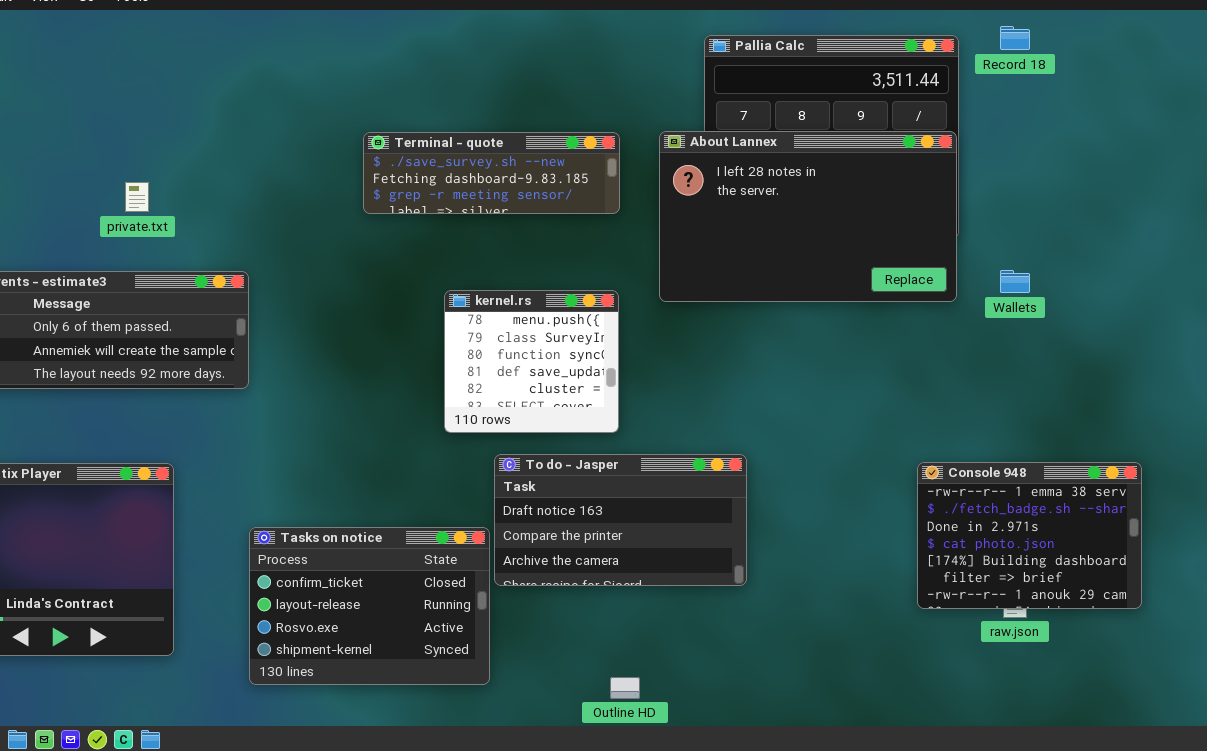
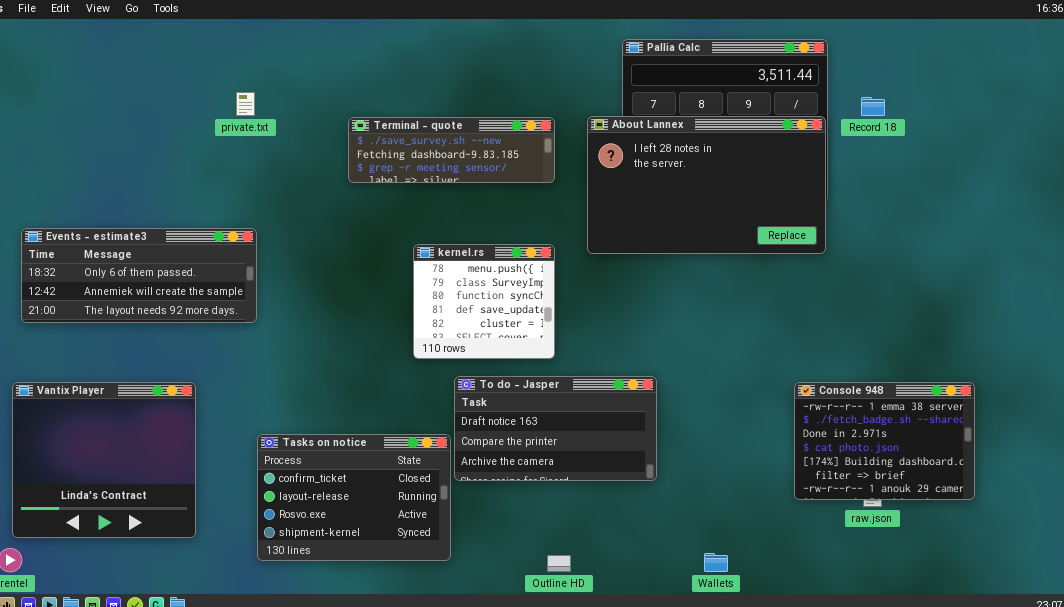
Record 18: [1000,26,1030,50] -> [861,97,885,116], moved
private.txt: [125,182,149,212] -> [236,92,255,116], moved
Wallets: [1000,270,1030,293] -> [704,553,728,572], moved

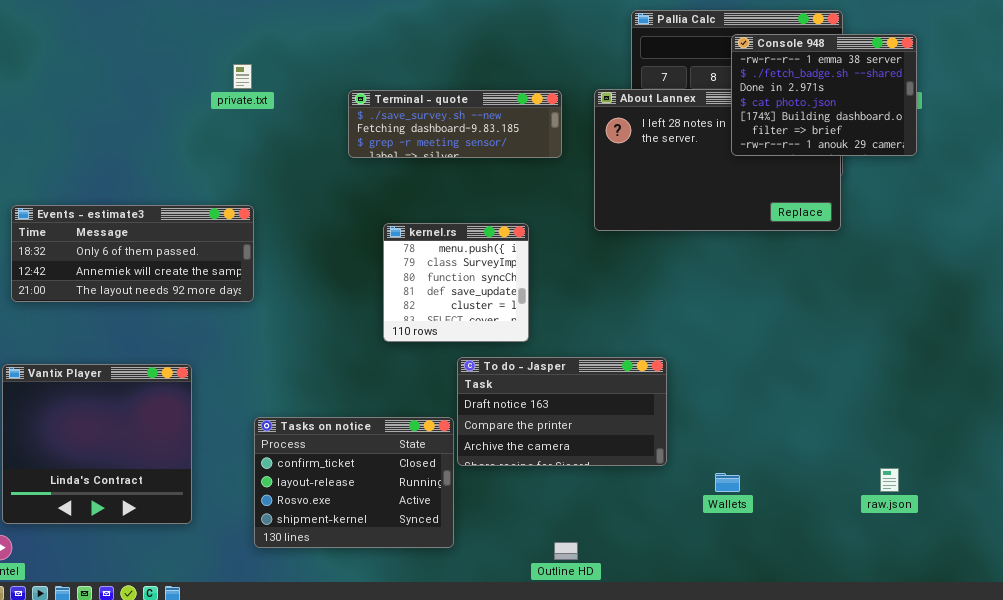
kernel.rs: [413,244,555,359] -> [383,223,529,342], moved
Console 948: [794,382,975,500] -> [731,34,917,156], moved
Wallets: [704,553,728,572] -> [715,473,740,492], moved

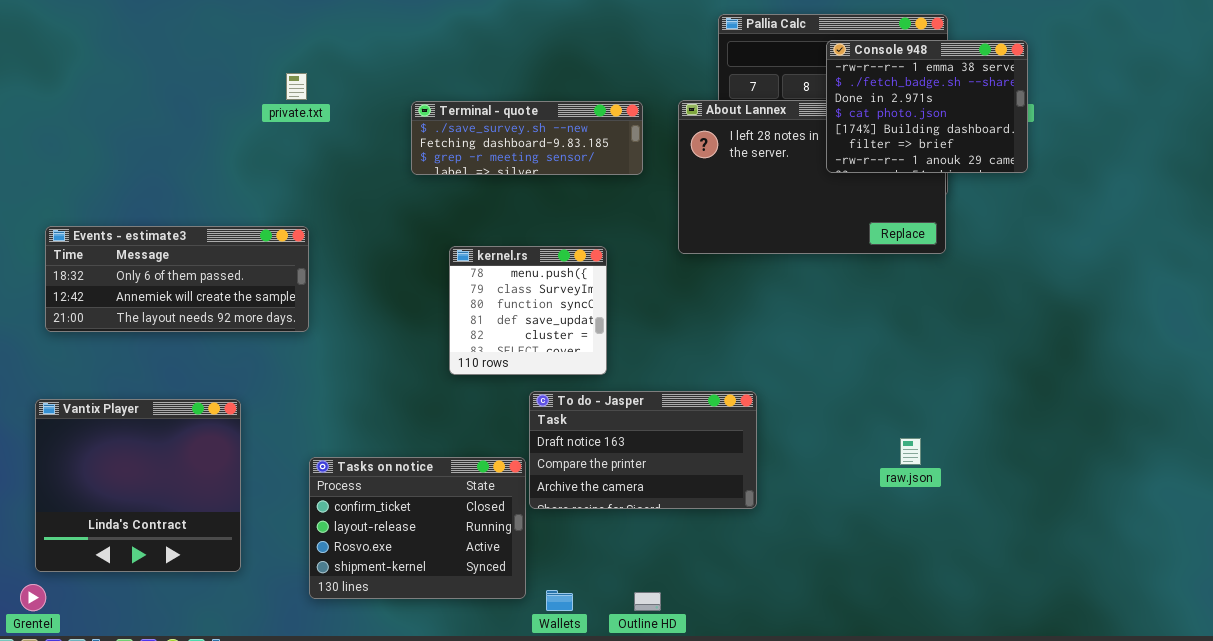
raw.json: [880,468,899,492] -> [900,438,921,465], moved
Wallets: [715,473,740,492] -> [546,590,573,611], moved

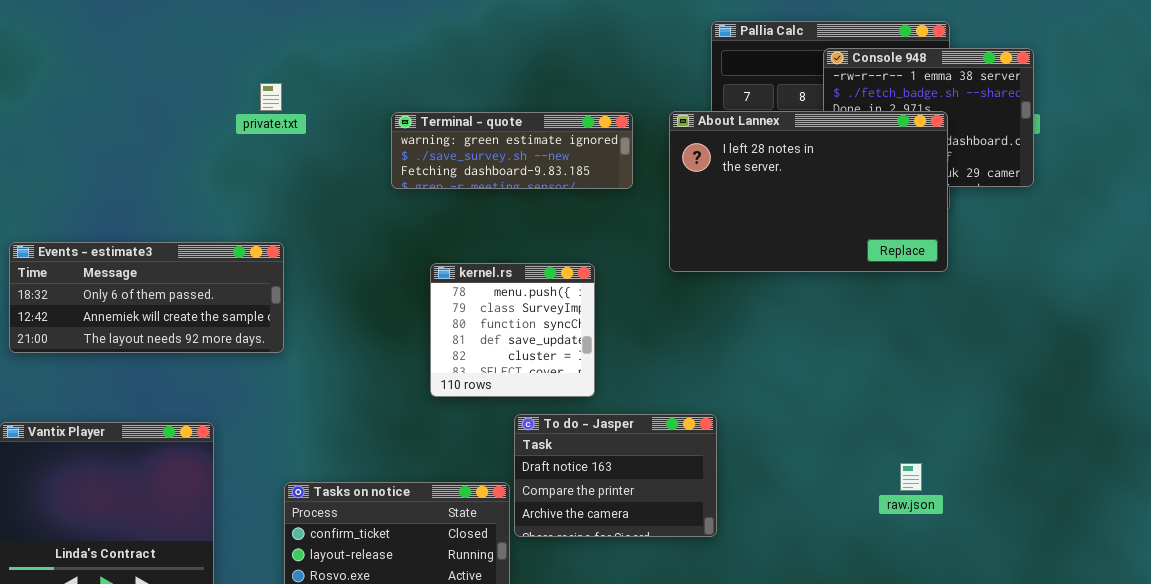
About Lannex: [678,100,946,254] -> [669,111,948,272], raised
Terminal - quote: [411,101,643,175] -> [391,112,633,189], scrolled up 1 row
To do - Jasper: [529,391,757,509] -> [514,414,717,537], resized

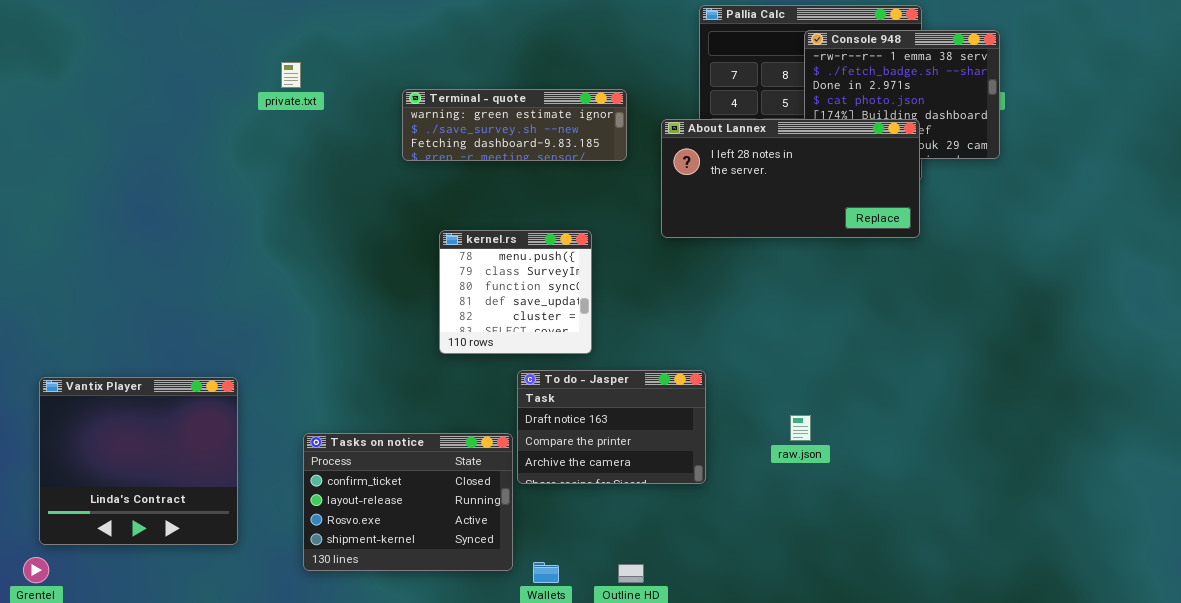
About Lannex: [669,111,948,272] -> [661,119,920,238], resized
Events - estimate3: [9,242,284,353] -> none, closed
raw.json: [900,463,922,491] -> [790,415,811,441], moved

